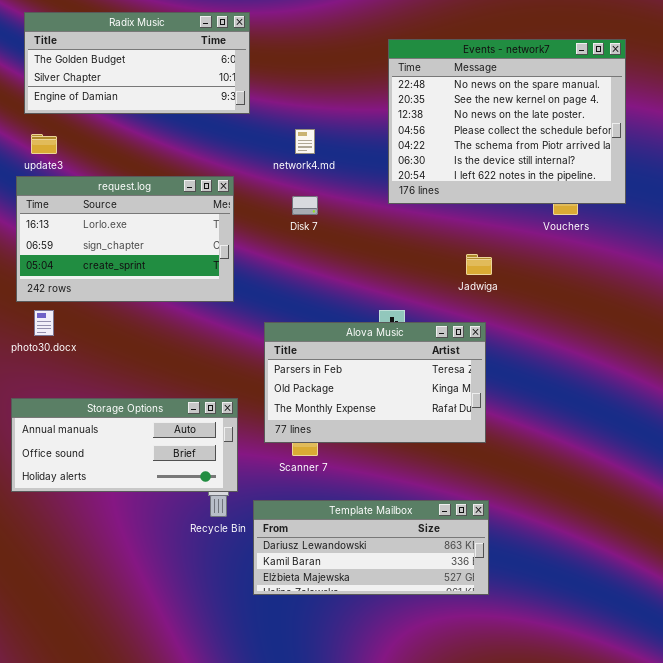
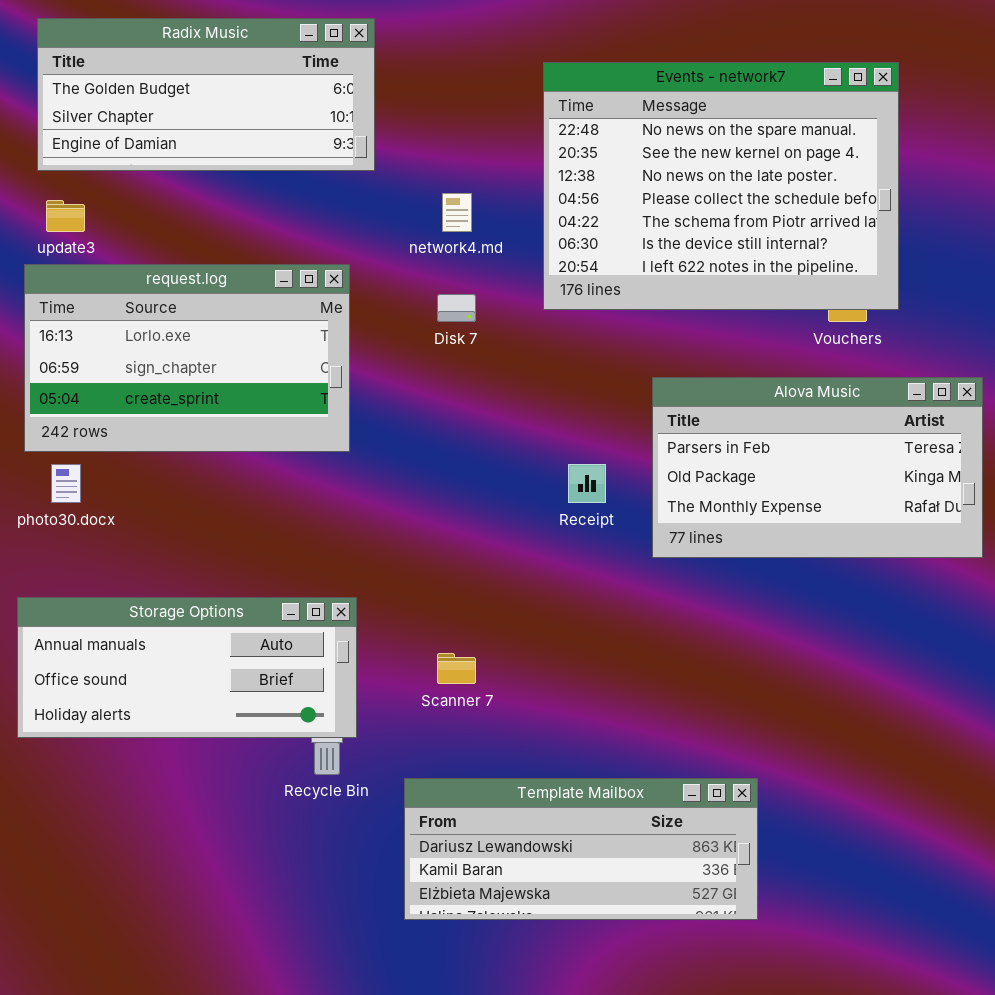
Events - network7: [388,39,626,204] -> [543,62,899,310], moved
Alova Music: [264,322,486,443] -> [652,377,983,558], moved
Template Mailbox: [253,500,489,595] -> [404,778,758,920], moved

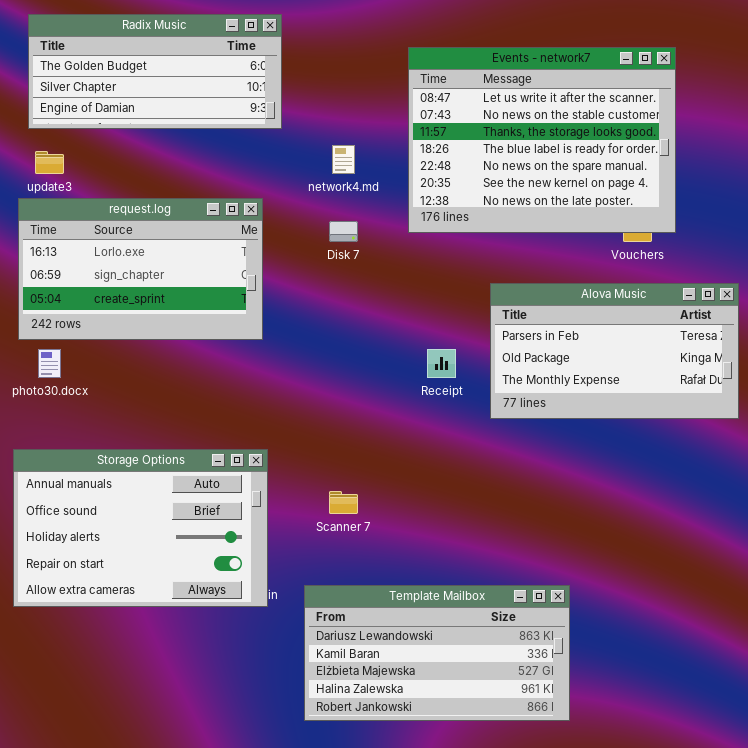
Events - network7: [543,62,899,310] -> [408,47,676,233], scrolled up 4 rows
Storage Options: [17,597,357,738] -> [13,449,268,607], resized
Template Mailbox: [404,778,758,920] -> [304,585,570,721], resized

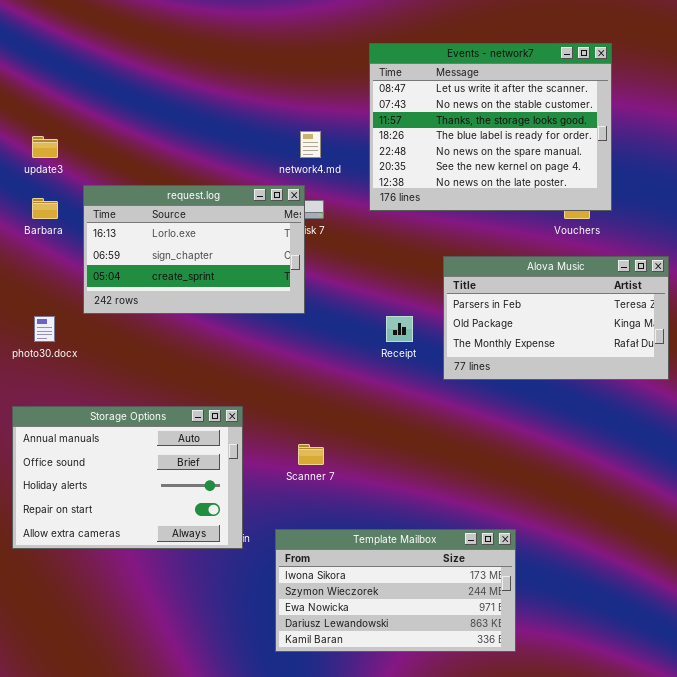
Radix Music: [28,14,282,129] -> none, closed
request.log: [18,198,263,340] -> [83,185,305,314], moved
Template Mailbox: [304,585,570,721] -> [275,529,516,652], scrolled up 3 rows

